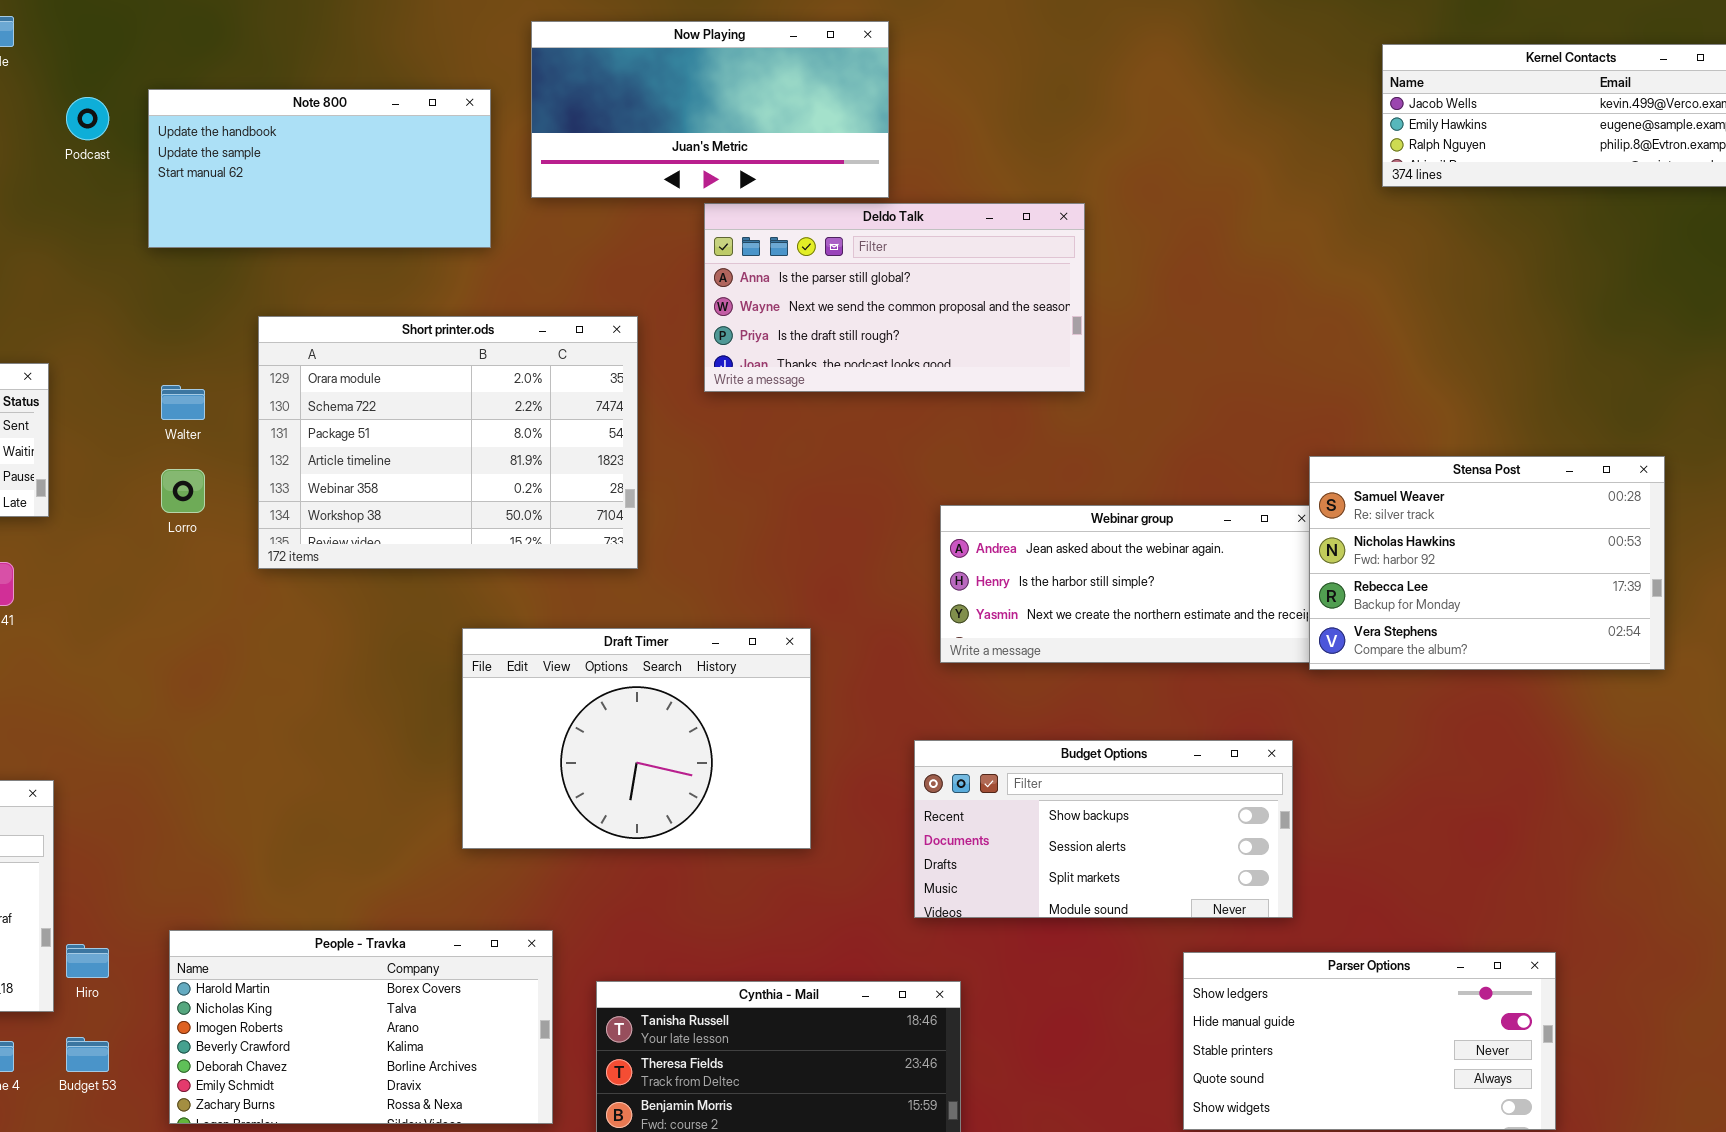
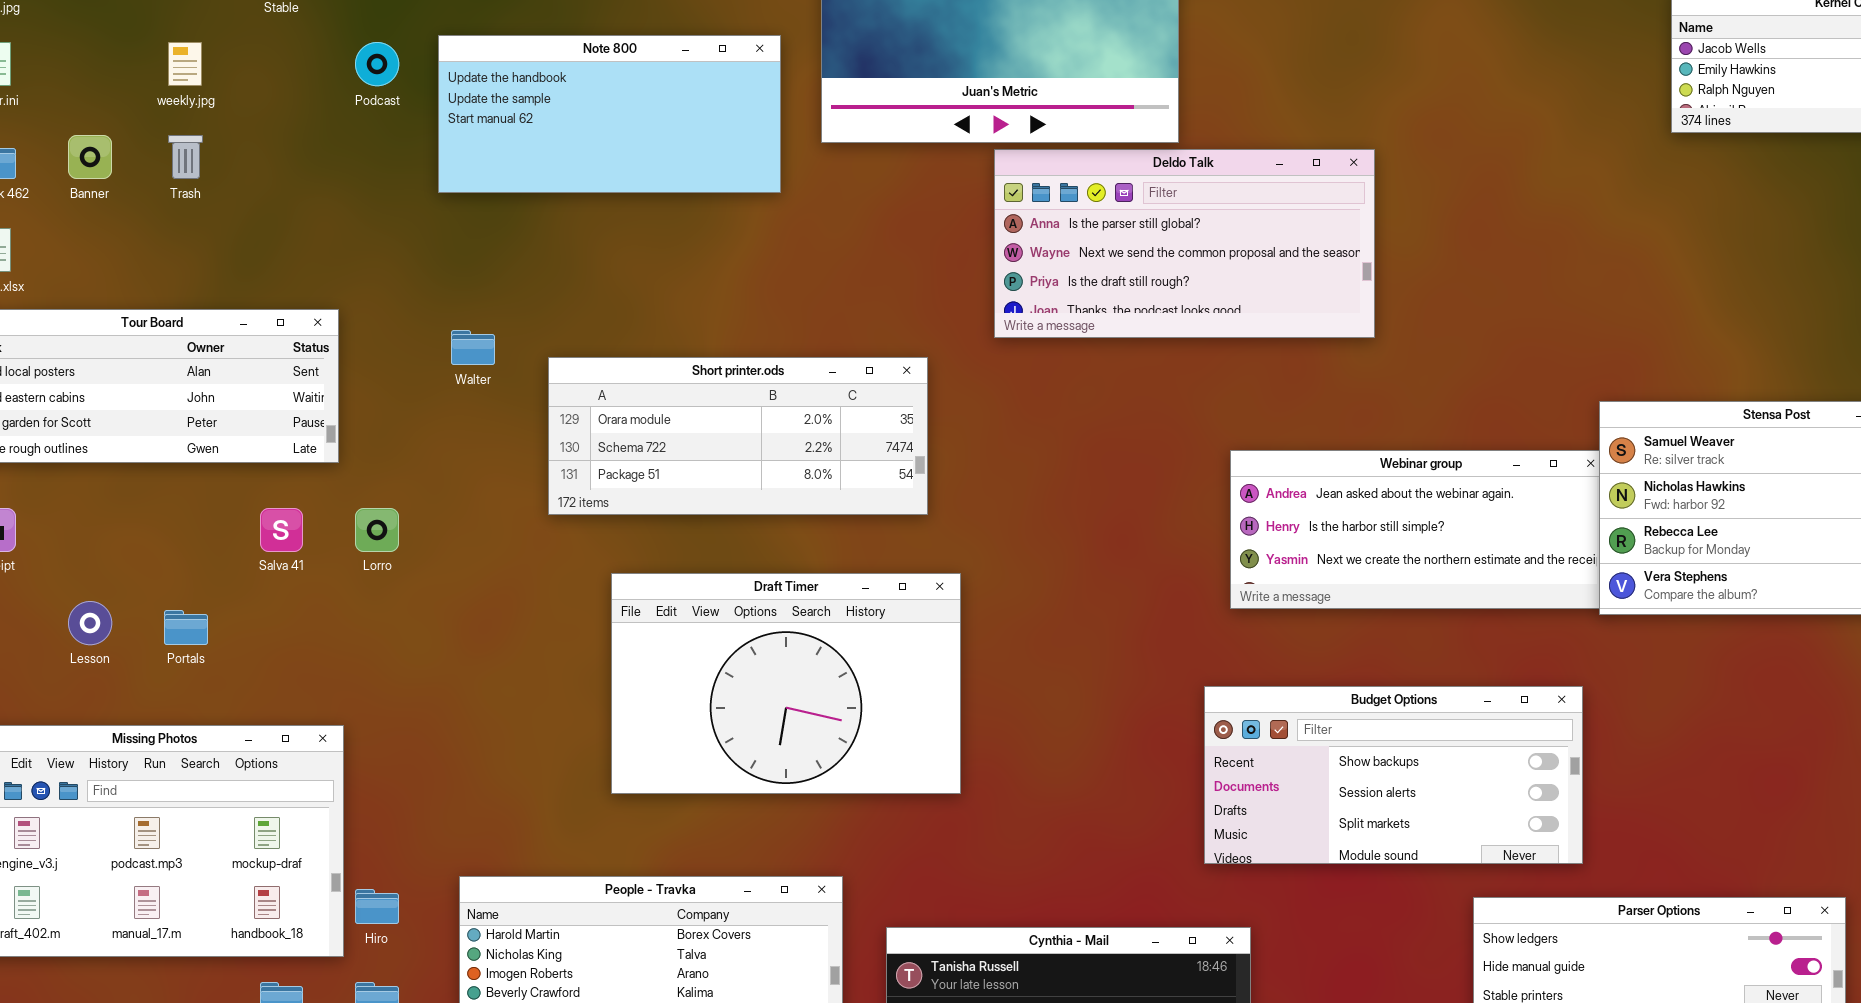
Short printer.ods: [258,316,638,569] -> [548,357,928,515], resized
Lorro: [161,469,205,513] -> [355,508,399,552], moved
Draft Timer: [462,628,811,849] -> [611,573,961,794], moved

